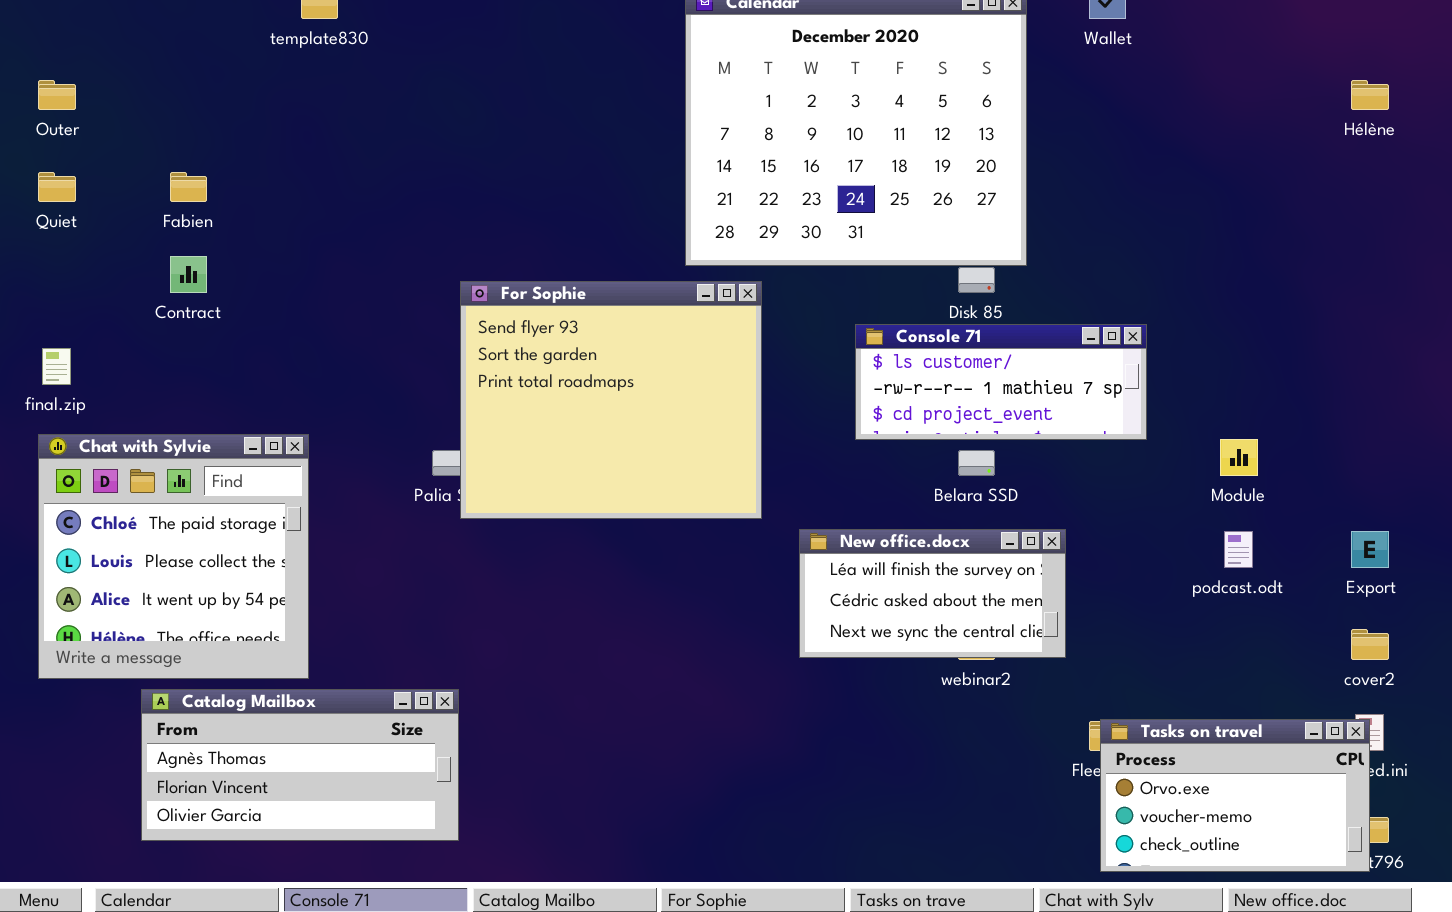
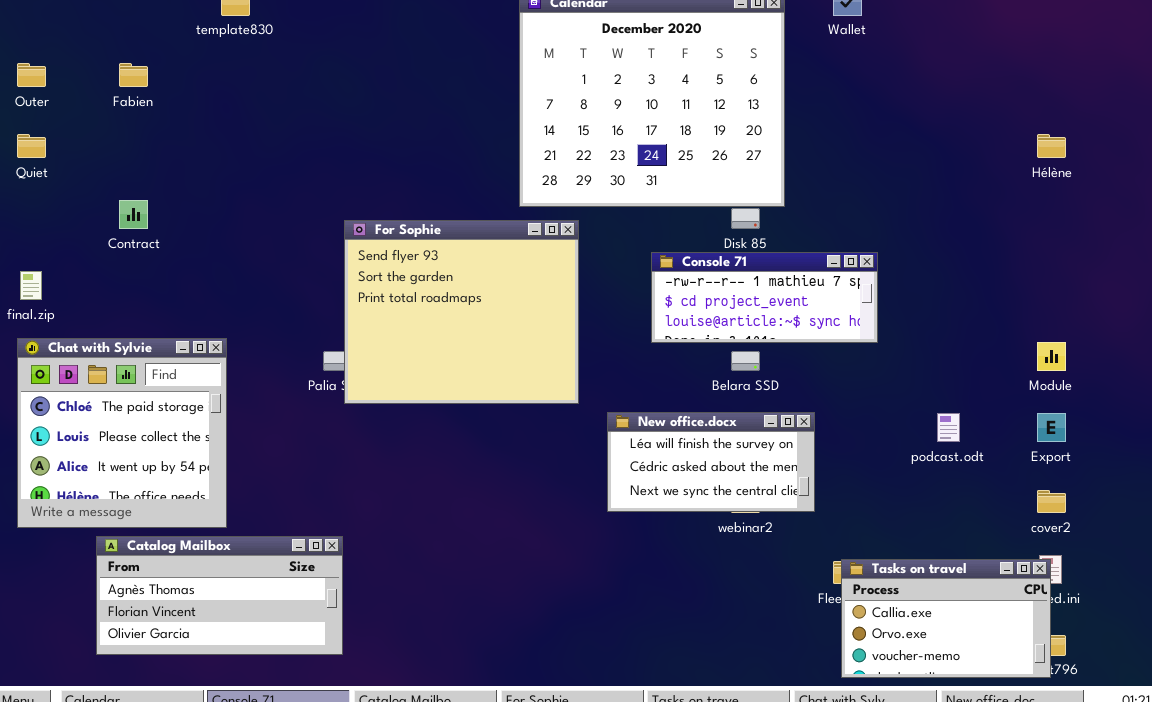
Hélène: [1351,80,1389,110] -> [1037,134,1066,158], moved
Fabien: [170,172,207,202] -> [119,63,148,87], moved
Console 71: [855,324,1147,440] -> [651,252,878,343], scrolled down 1 row
Module: [1220,439,1258,476] -> [1037,342,1066,371], moved
Tasks on travel: [1100,719,1370,872] -> [841,559,1051,678], scrolled up 1 row

